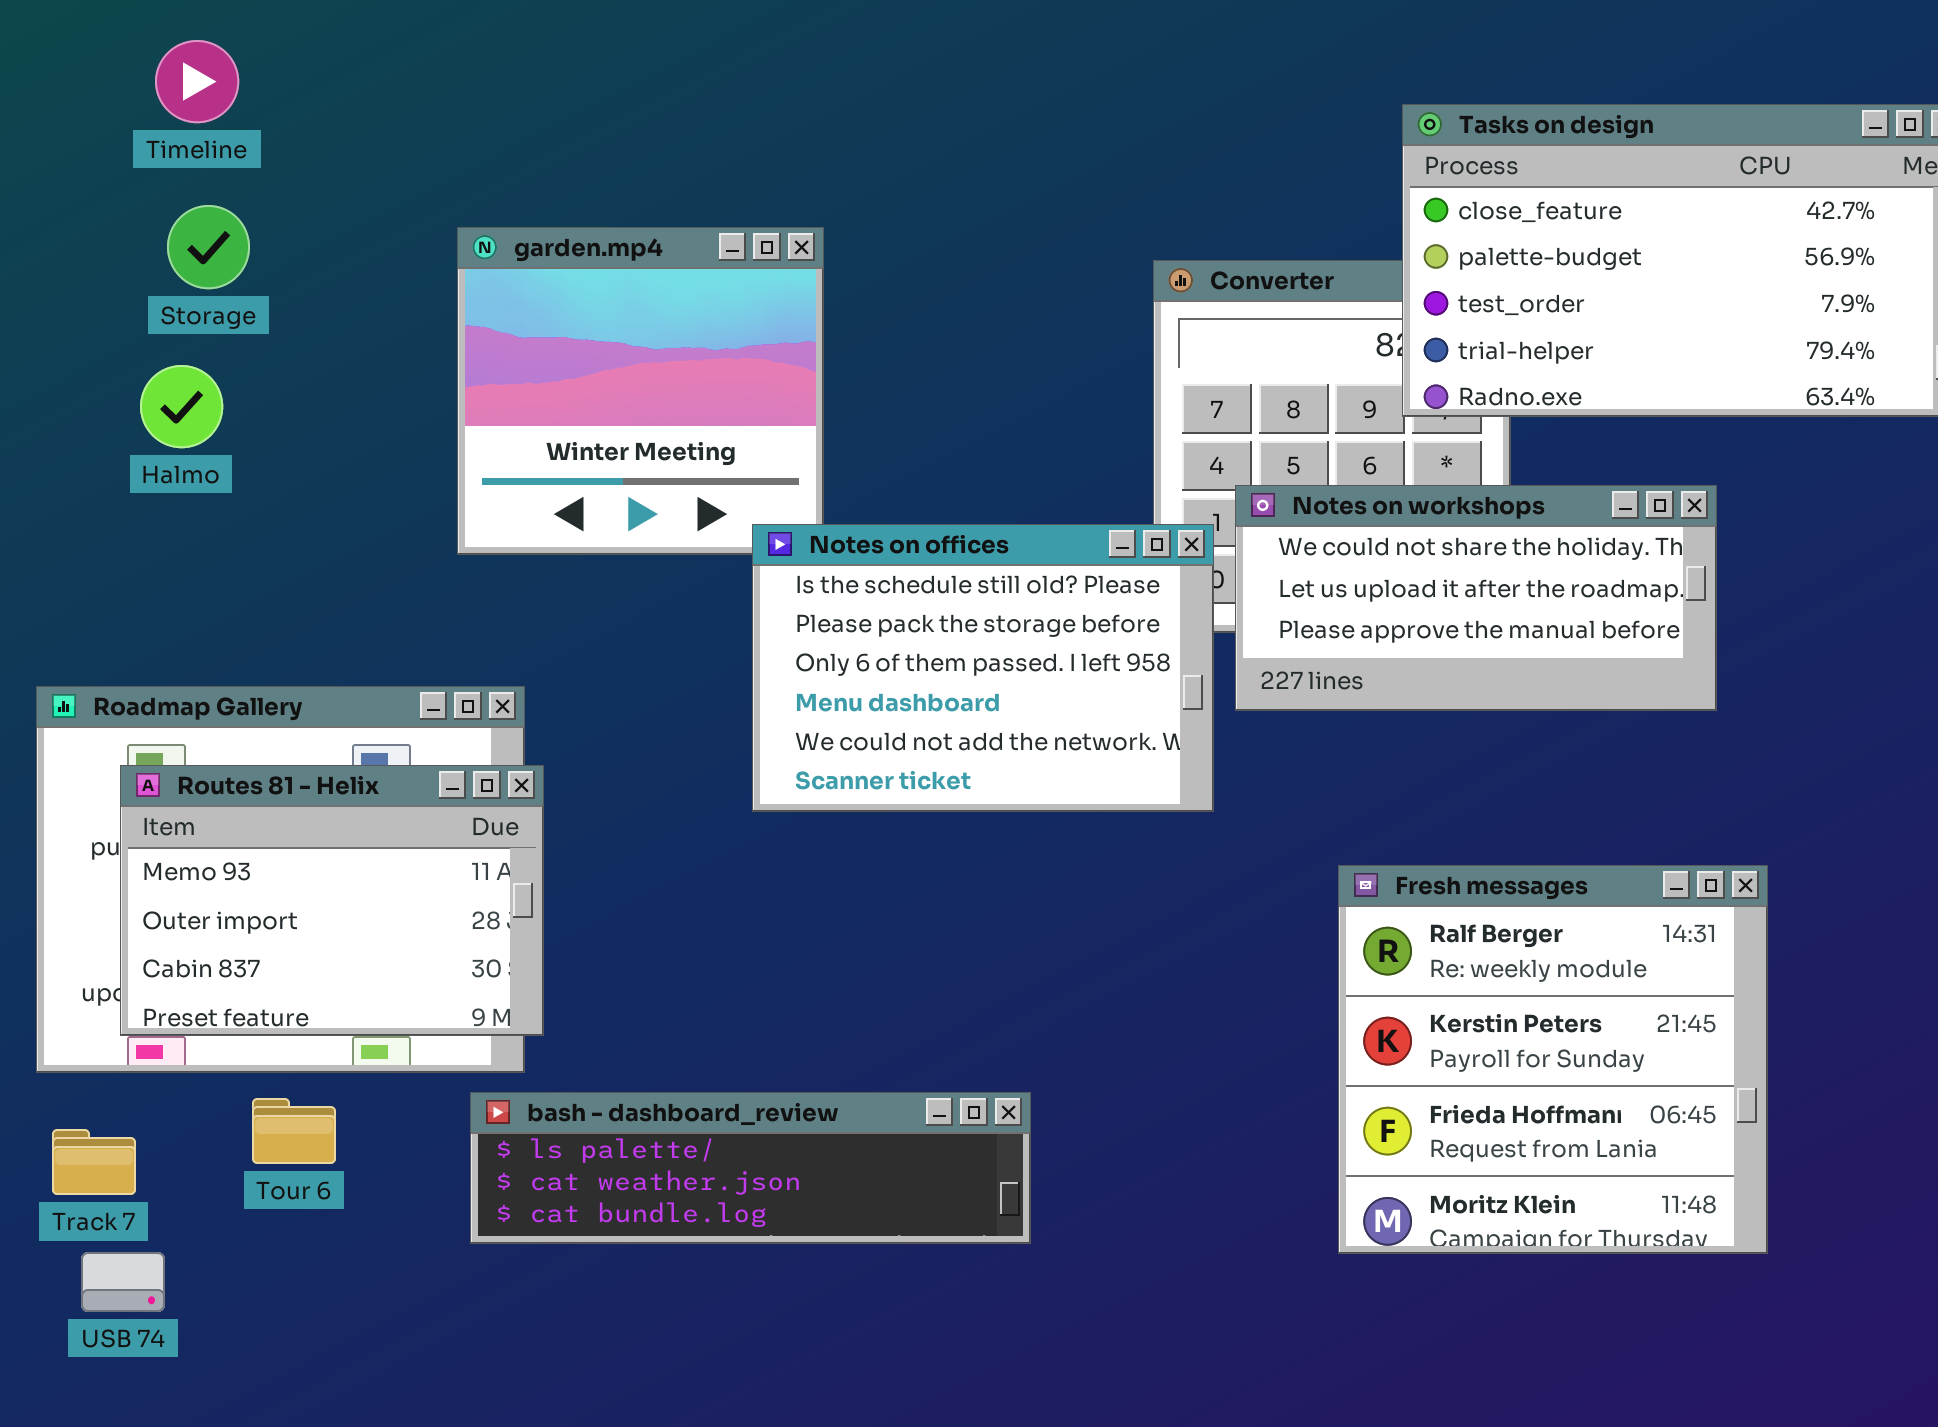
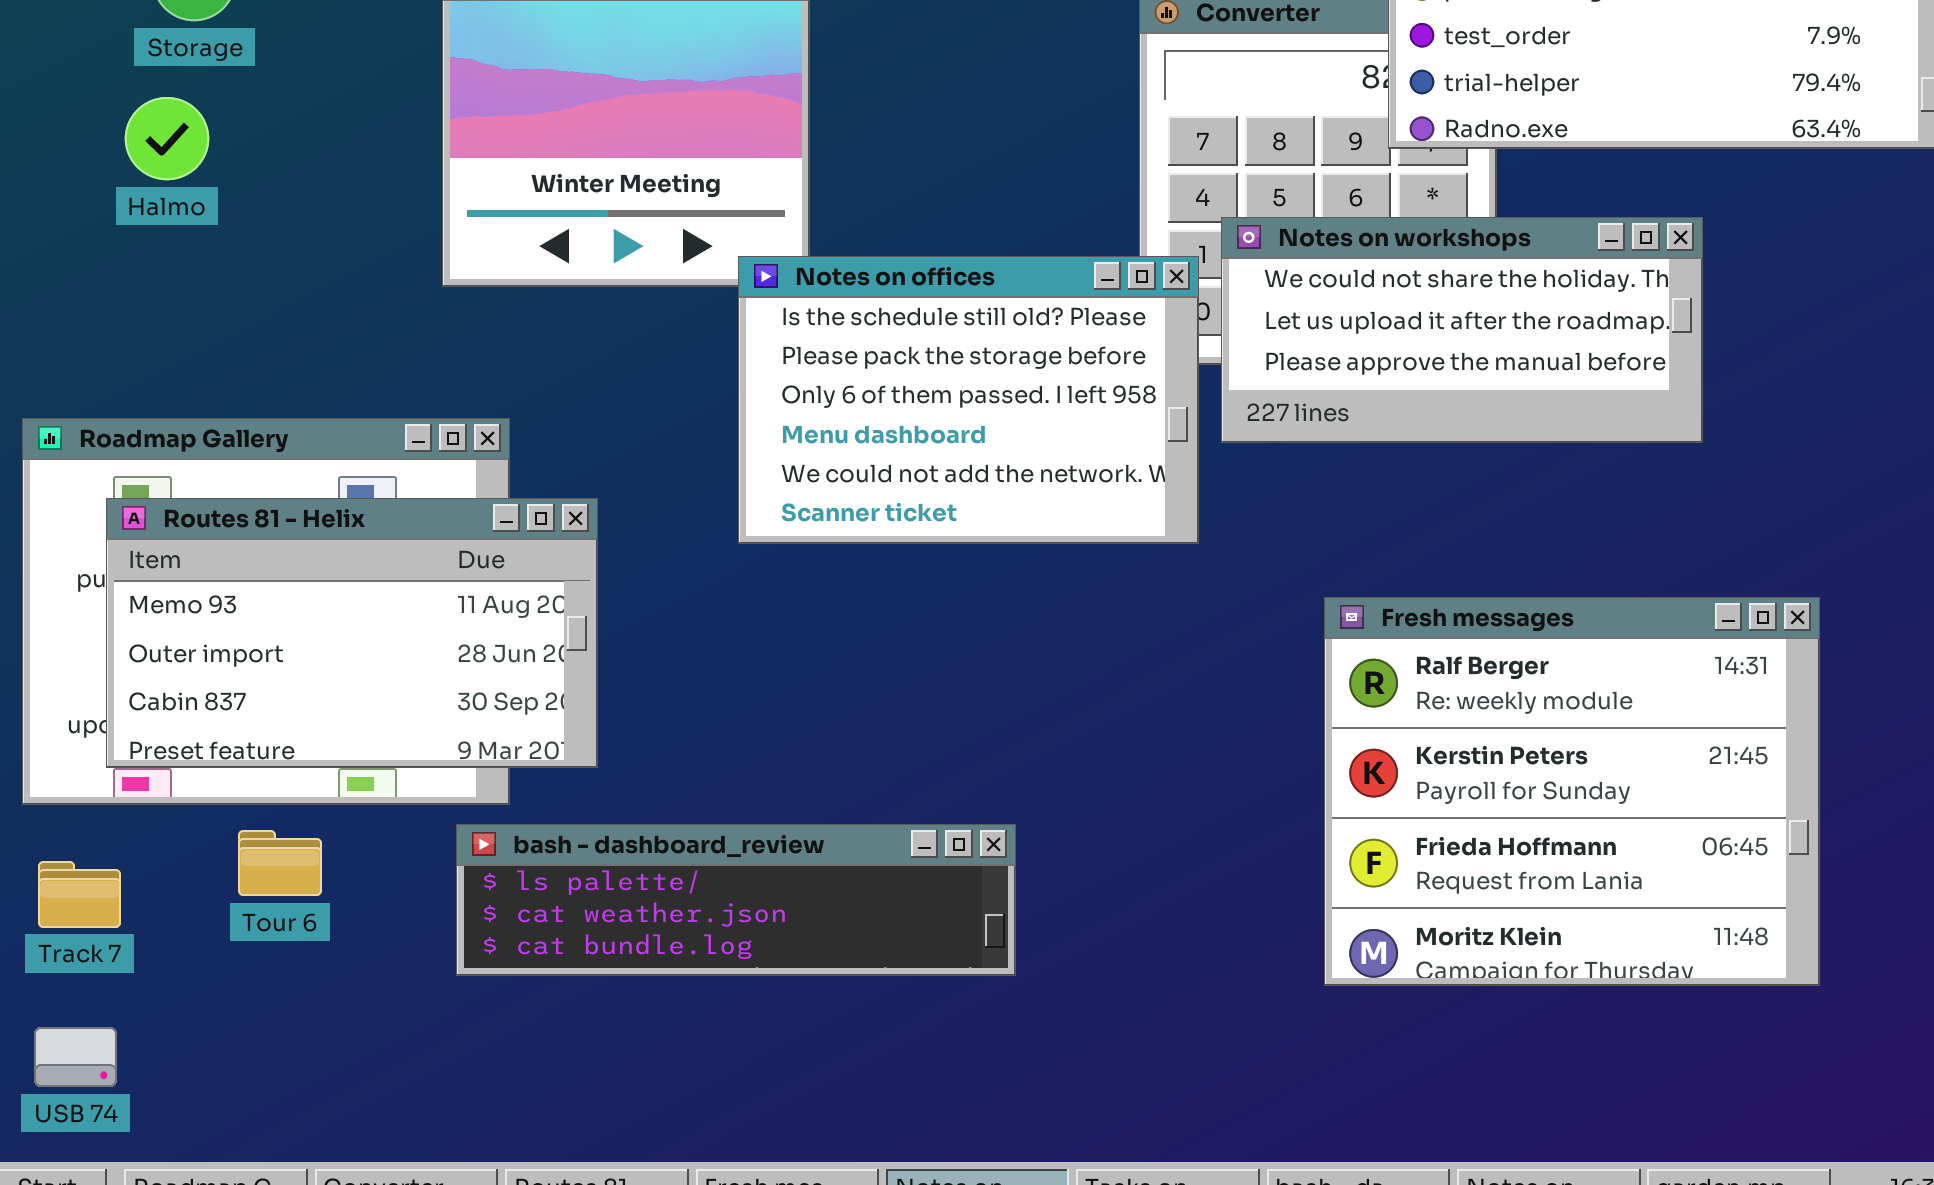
Routes 81 - Helix: [120,765,544,1036] -> [106,498,598,768], resized
Fresh messages: [1338,865,1768,1254] -> [1324,597,1820,986], resized
USB 74: [81,1252,165,1312] -> [34,1027,117,1087], moved

